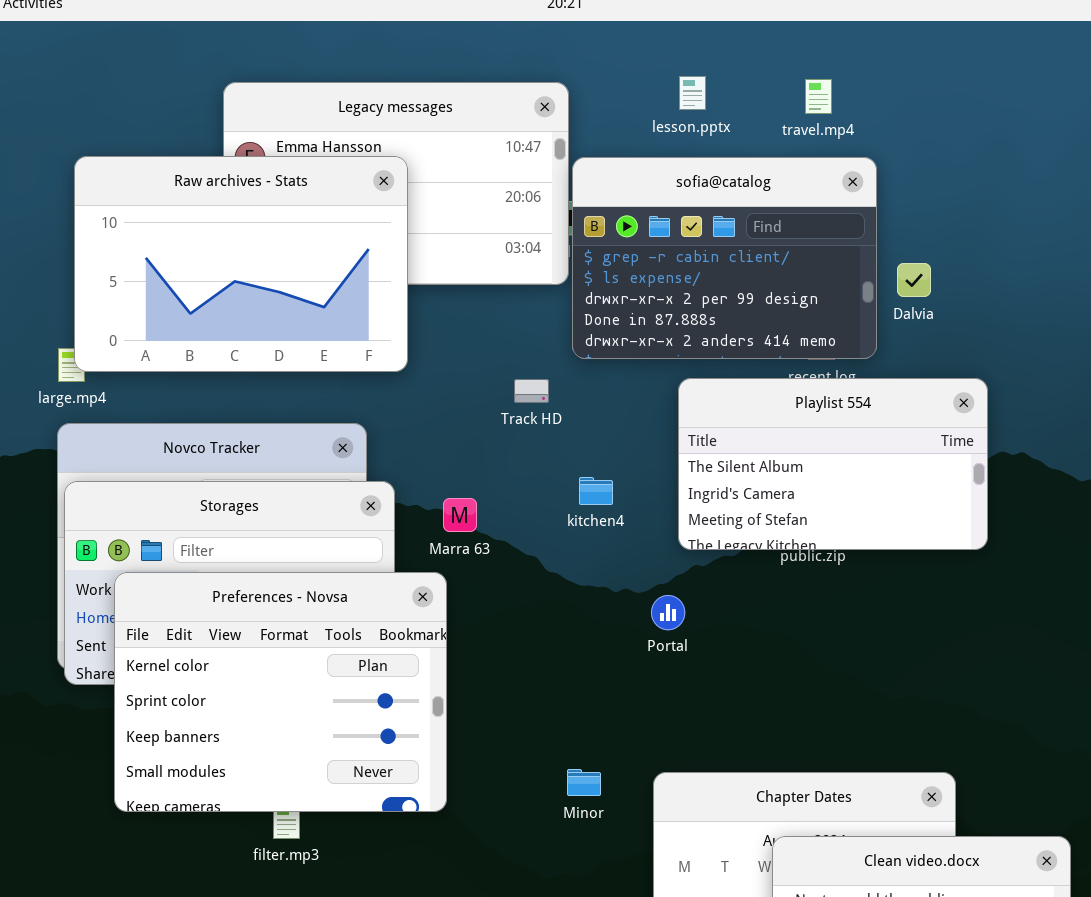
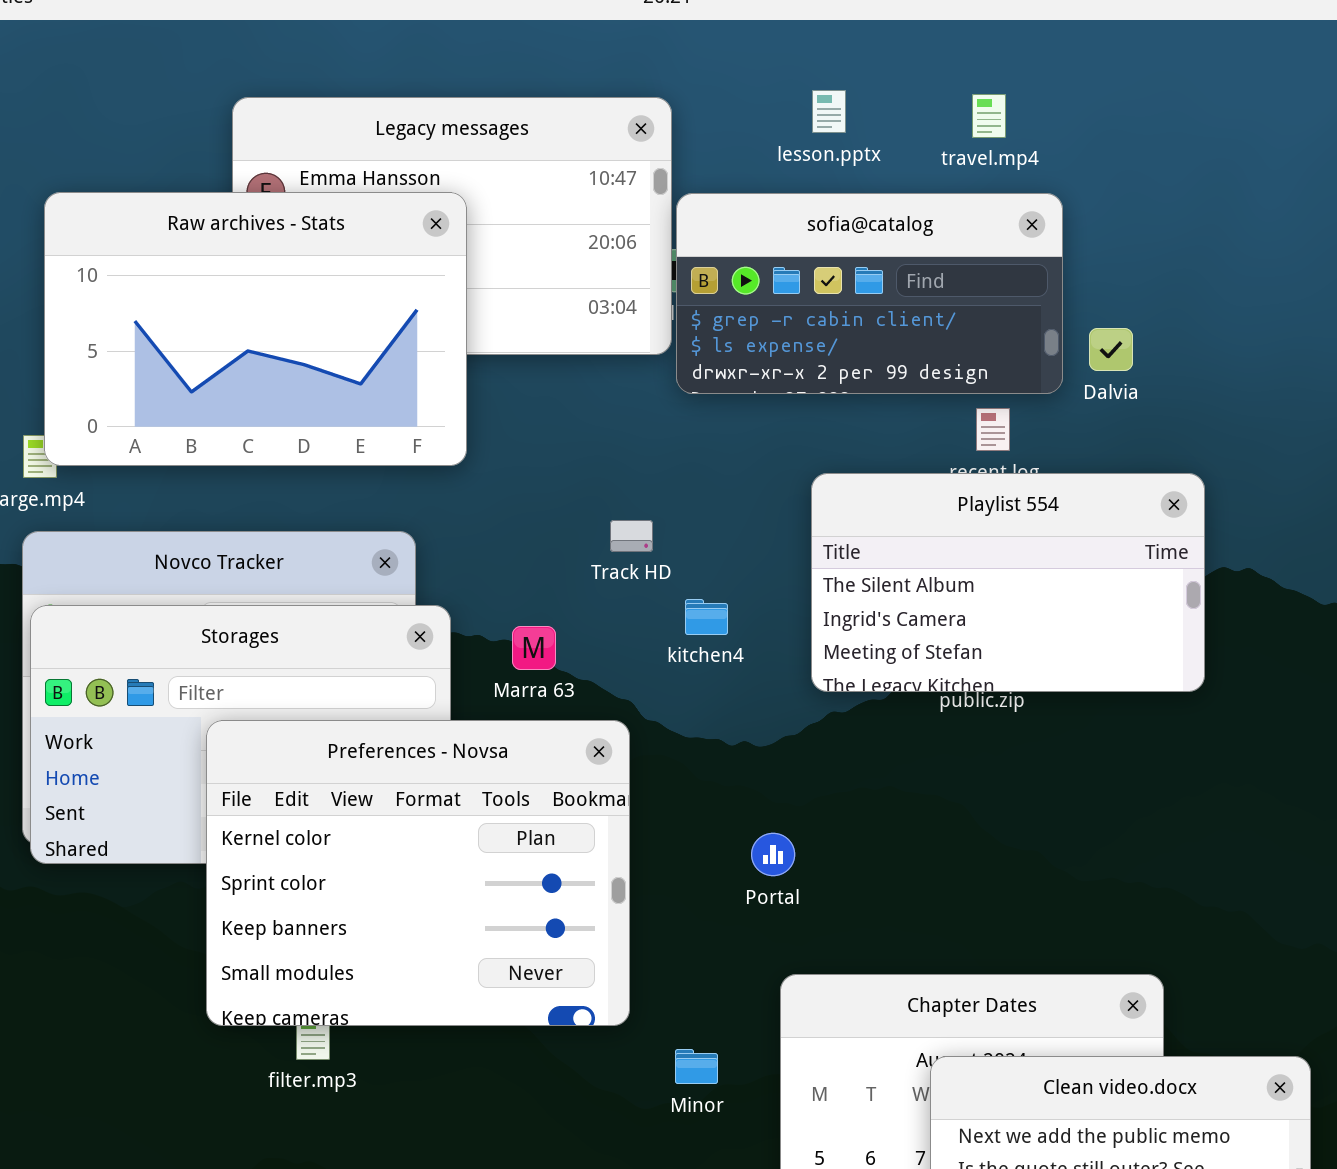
sofia@catalog: [572,157,877,359] -> [676,193,1063,394], resized
Track HD: [514,379,549,403] -> [610,520,653,552], moved
Preferences - Novsa: [114,572,447,812] -> [206,720,630,1026], moved
Portal: [651,595,685,630] -> [751,833,795,876], moved
Minor: [567,769,601,796] -> [675,1049,718,1084], moved

